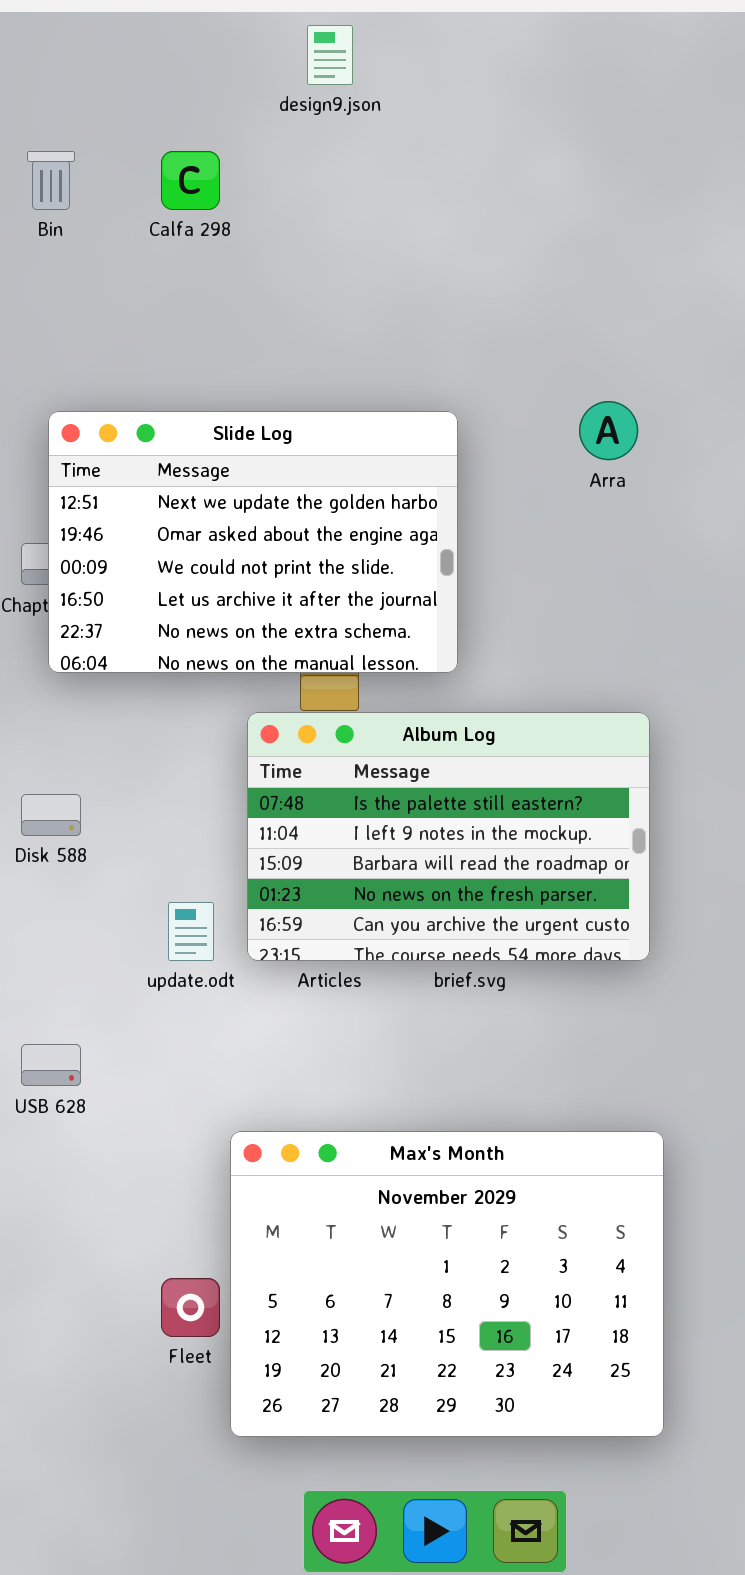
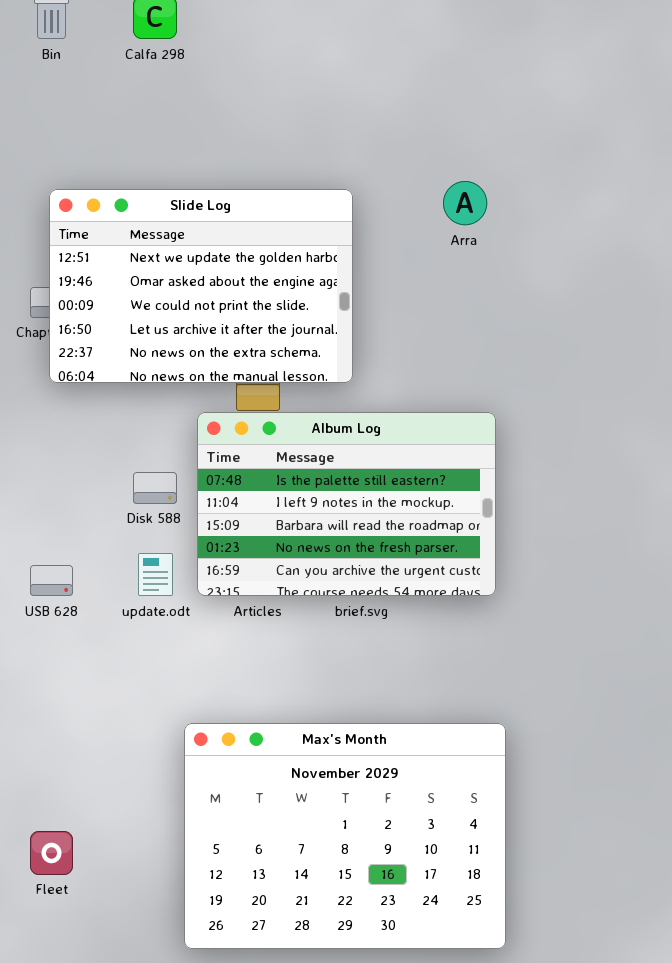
Disk 588: [21,794,81,836] -> [133,472,177,504], moved
USB 628: [21,1044,81,1086] -> [30,565,73,596], moved
Fleet: [161,1278,220,1337] -> [30,831,73,875], moved

